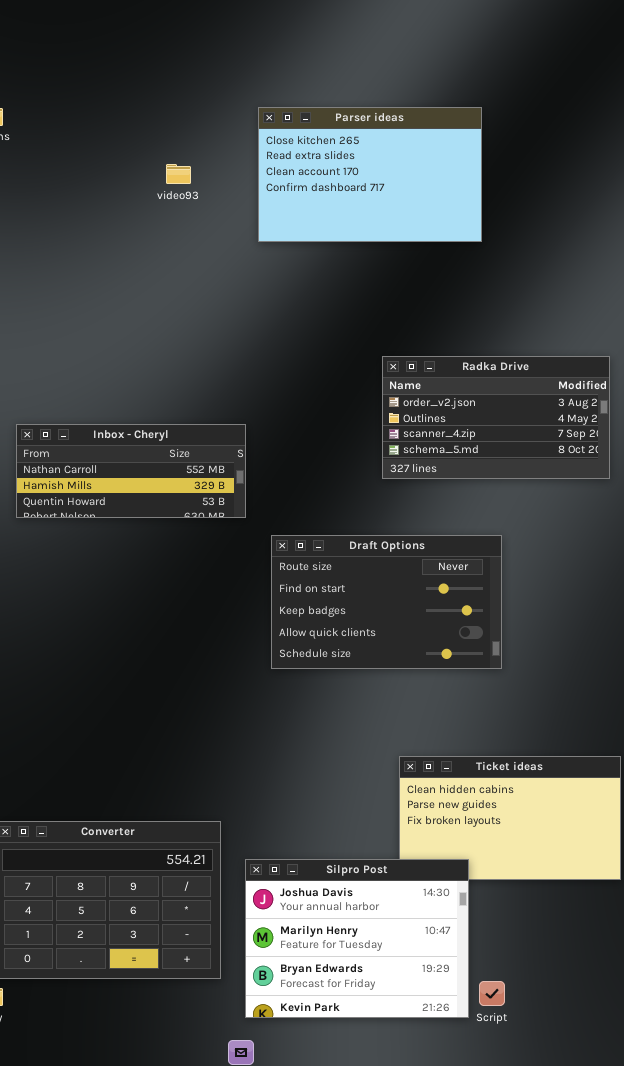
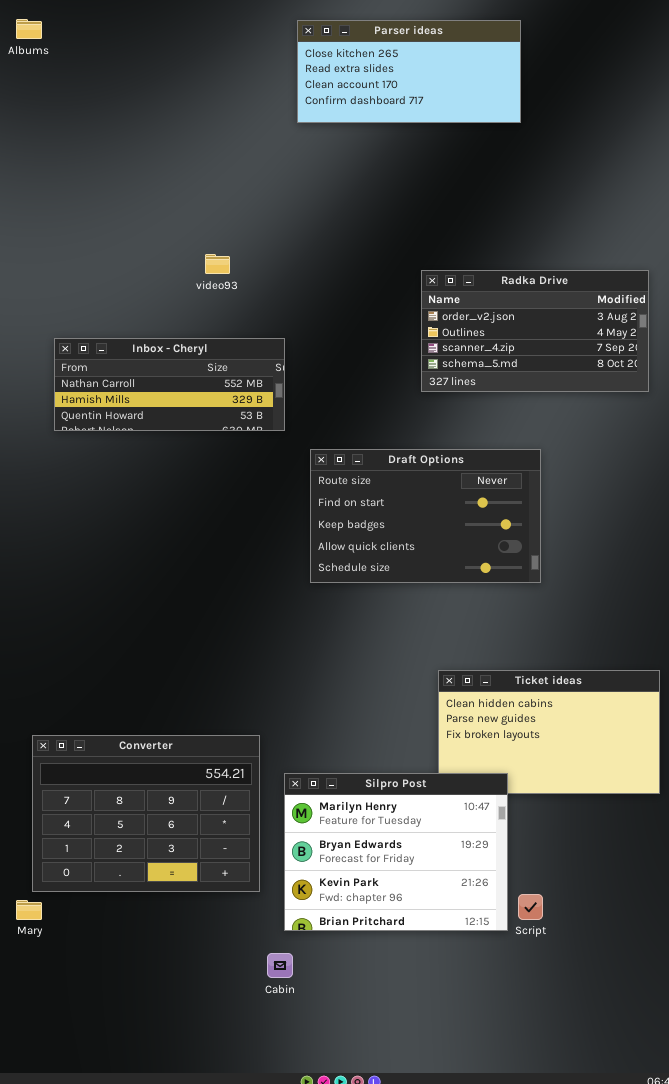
Parser ideas: [258,107,482,242] -> [297,20,521,123], resized
video93: [166,164,191,184] -> [205,254,230,274], moved
Silpro Post: [245,859,469,1018] -> [284,773,508,931], scrolled down 1 row

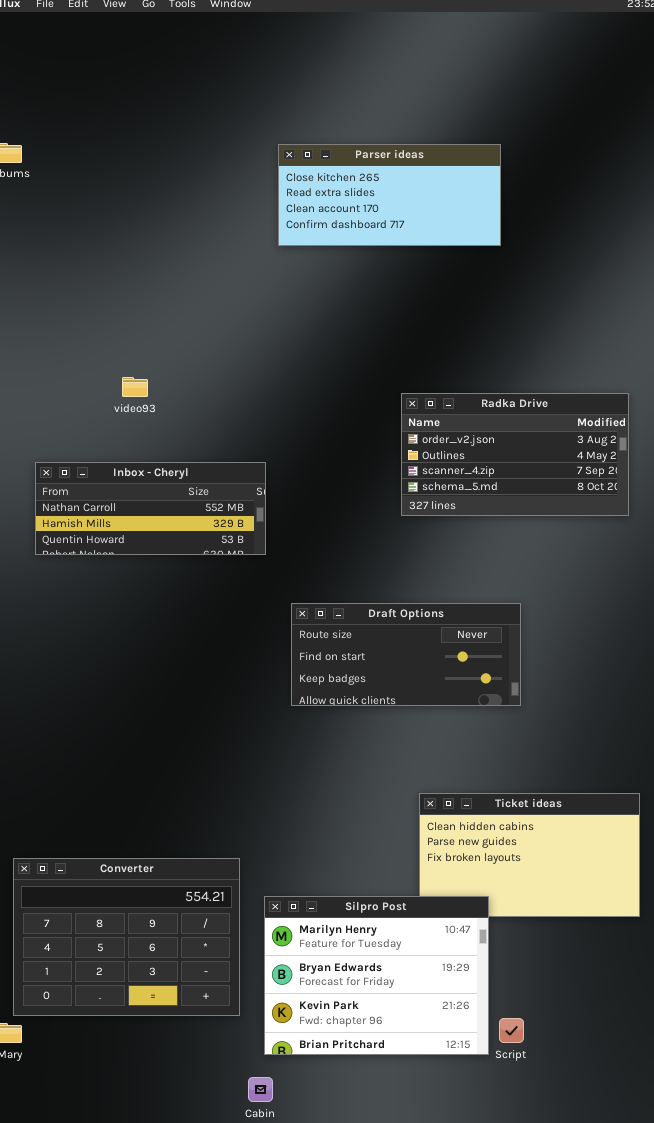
video93: [205,254,230,274] -> [122,377,148,397], moved
Draft Options: [310,449,541,583] -> [291,603,521,706], resized

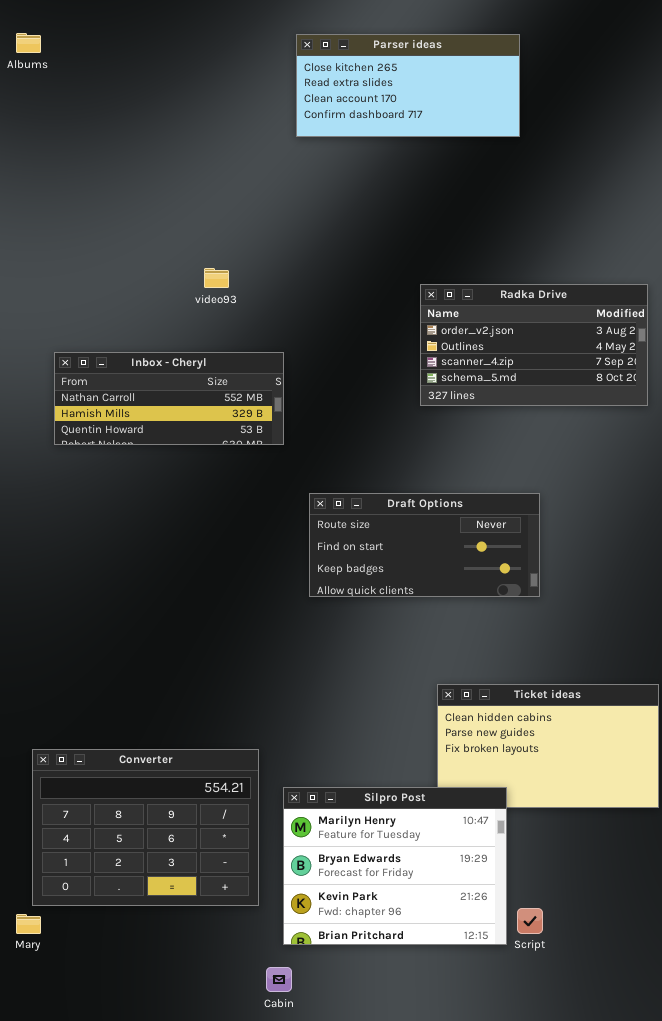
video93: [122,377,148,397] -> [204,268,229,288], moved

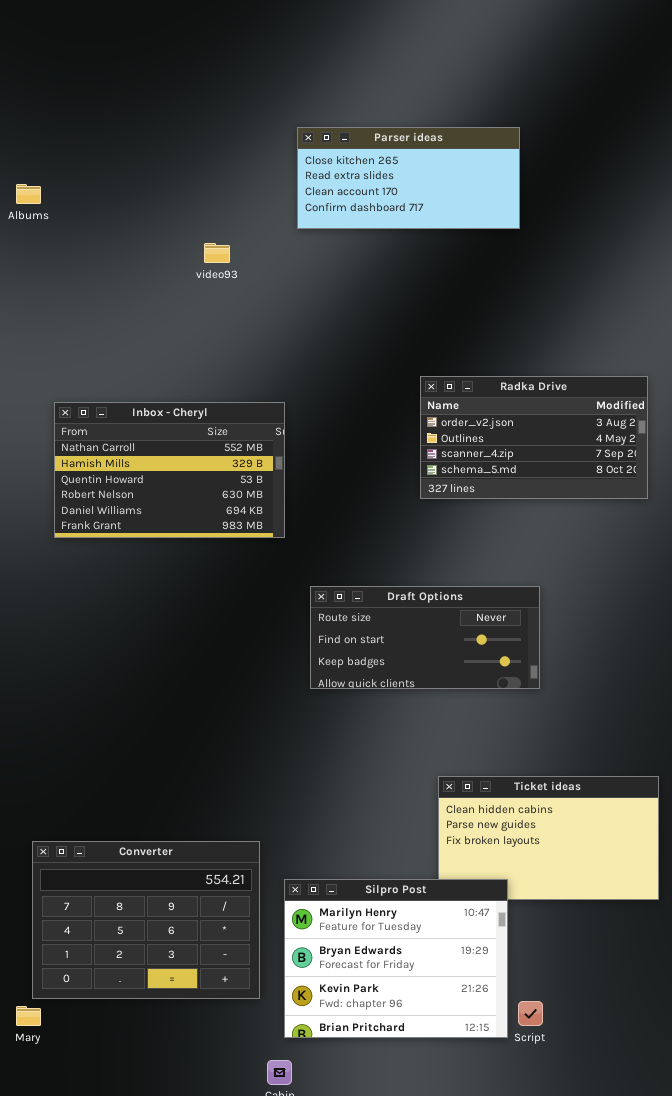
Albums: [16,33,41,53] -> [16,184,41,204], moved
video93: [204,268,229,288] -> [204,243,230,263], moved
Inbox - Cheryl: [54,352,284,445] -> [54,402,285,538], resized

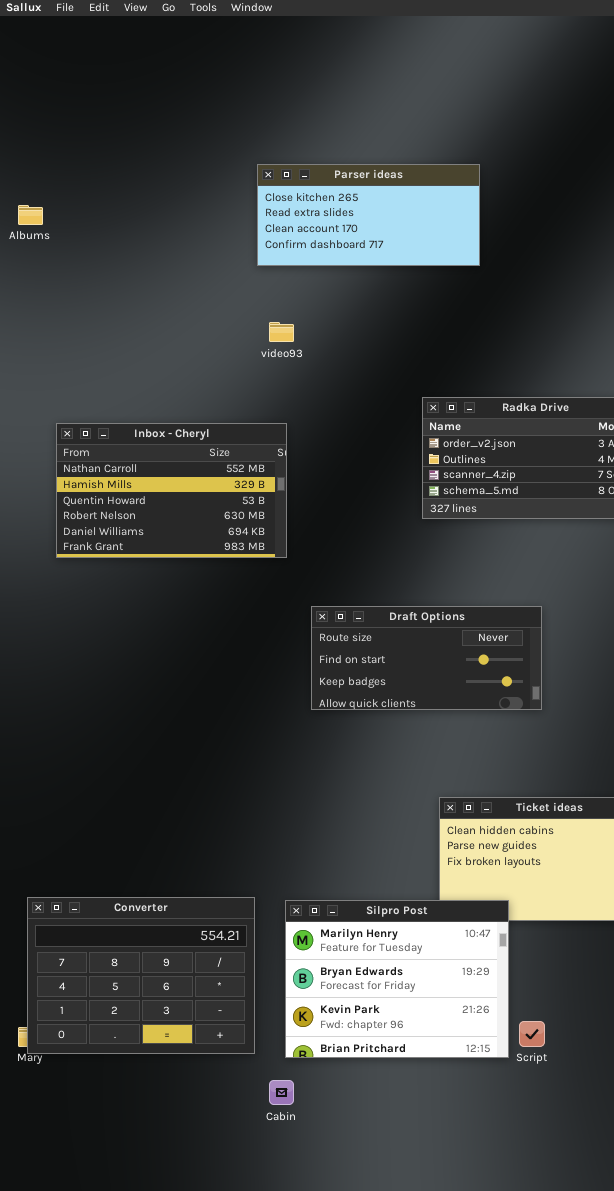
Parser ideas: [297,127,520,229] -> [257,164,480,266], moved
video93: [204,243,230,263] -> [269,322,294,342], moved
Converter: [32,841,260,999] -> [27,897,255,1054], moved

